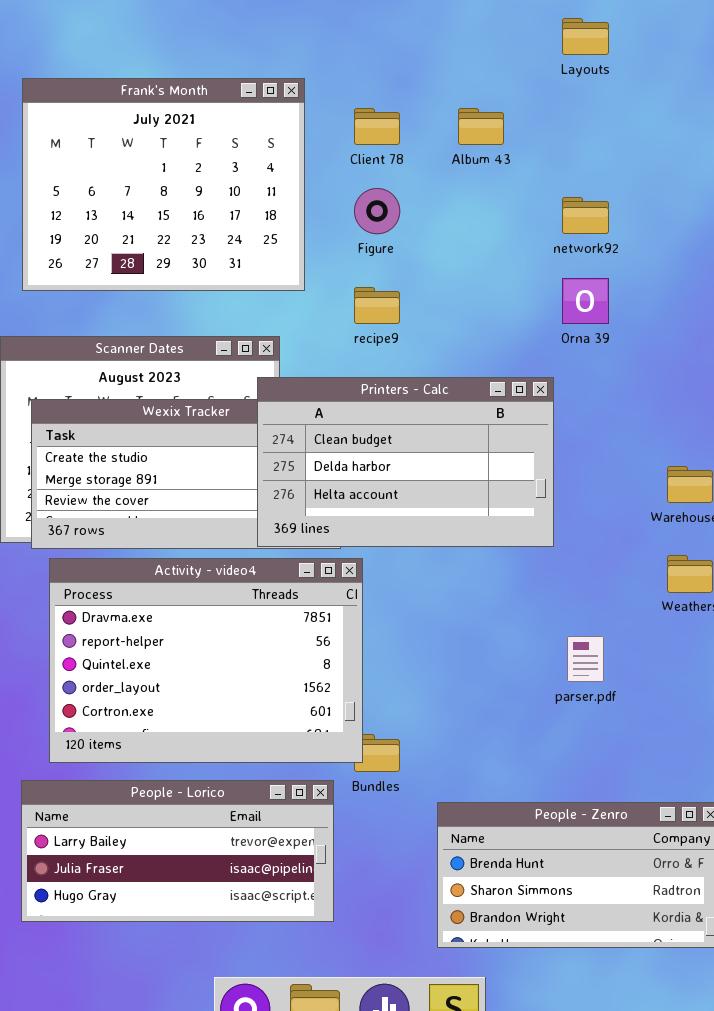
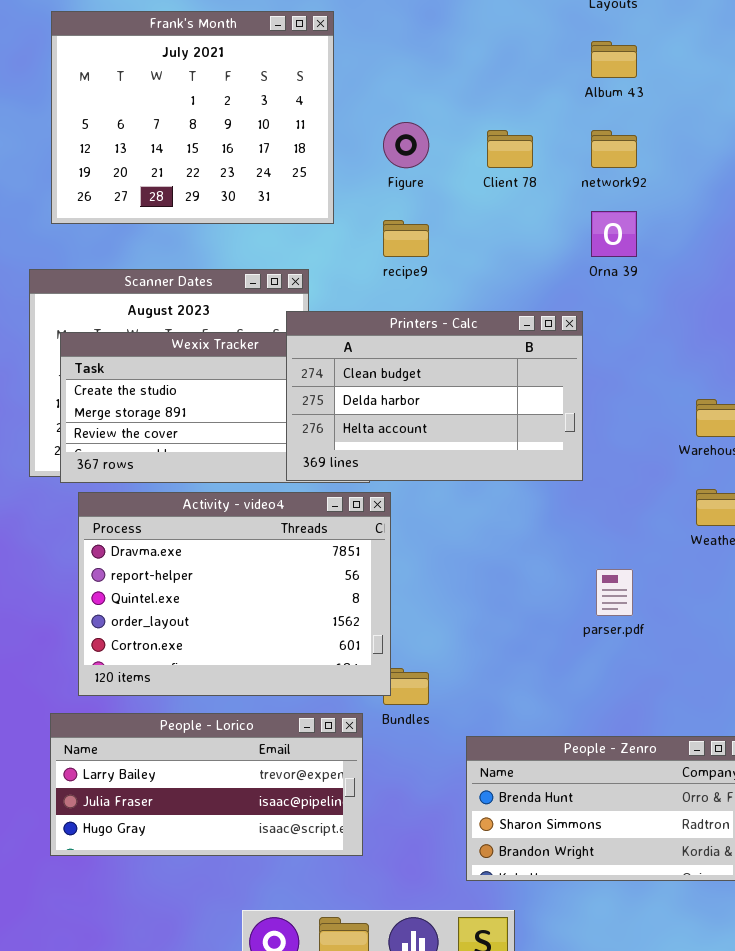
Client 78: [354,108,400,145] -> [487,130,533,168], moved
Album 43: [458,108,504,145] -> [591,41,637,78], moved

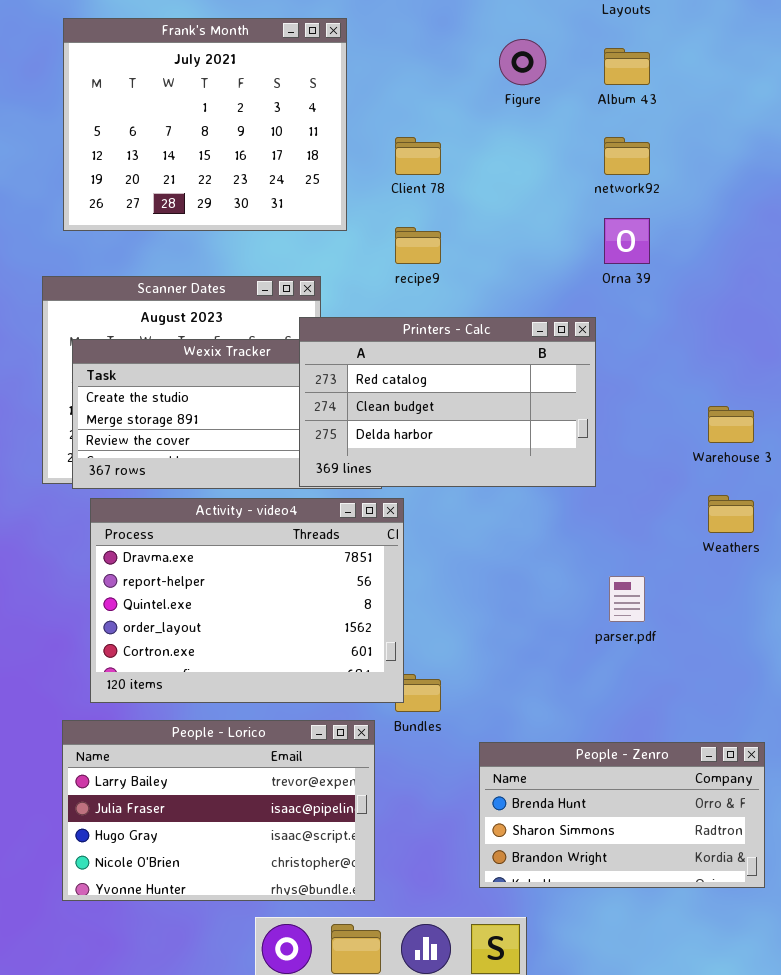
Figure: [383,122,429,168] -> [499,39,546,85], moved
Client 78: [487,130,533,168] -> [395,137,441,175], moved
Printers - Calc: [286,311,583,481] -> [299,317,596,487], scrolled up 1 row
People - Lorico: [50,713,363,856] -> [62,720,375,901], resized

